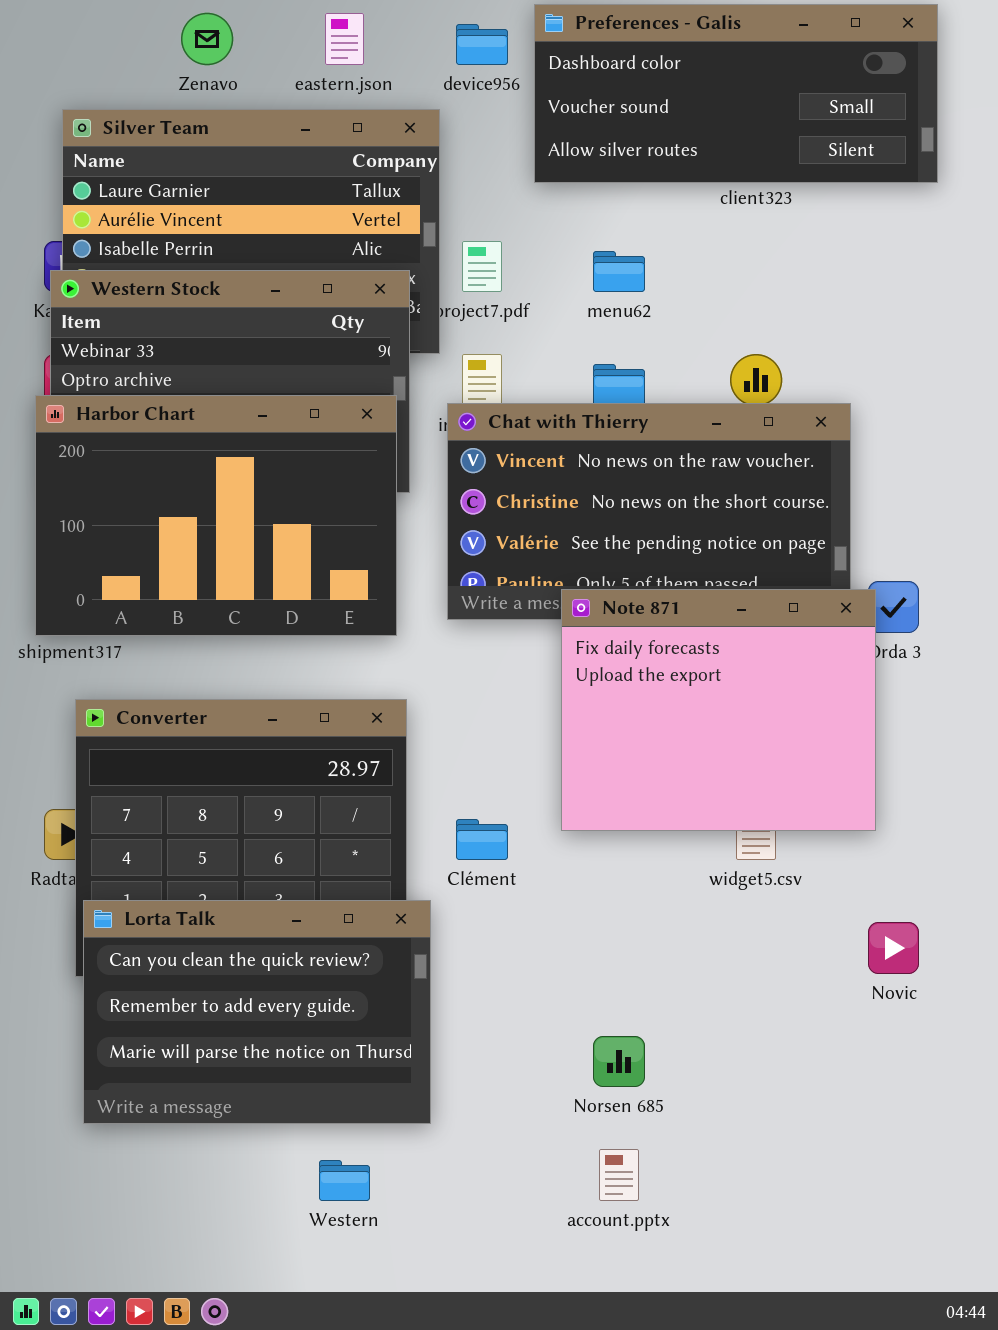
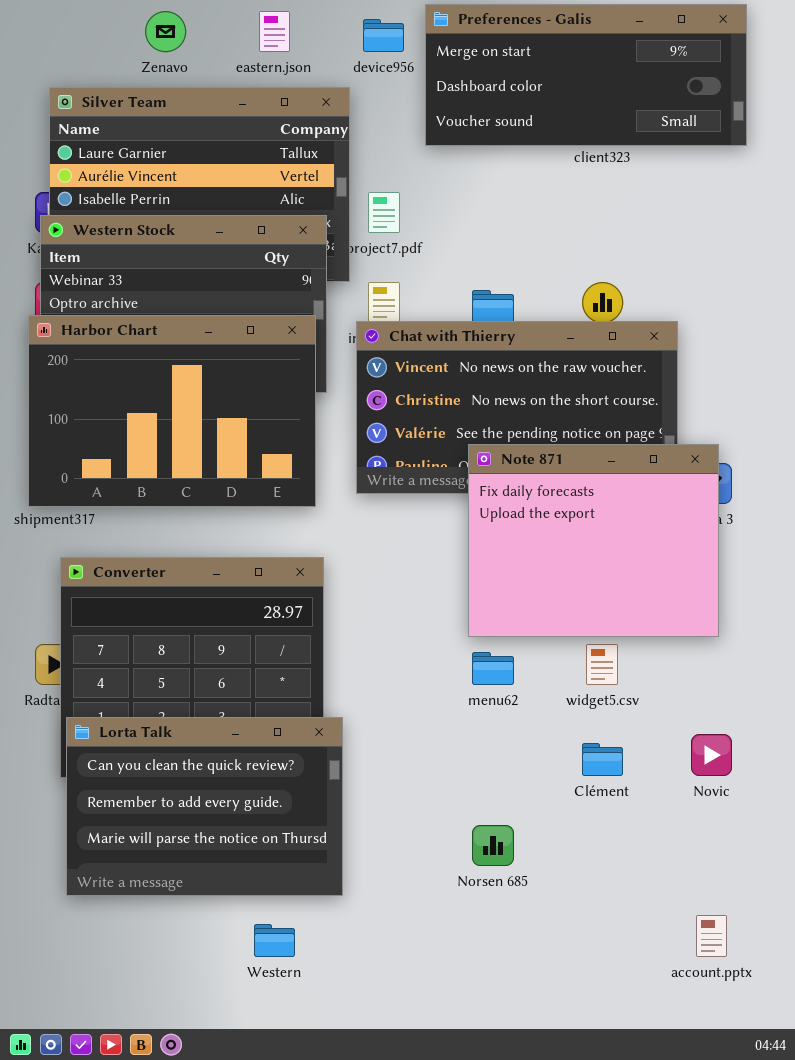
Preferences - Galis: [534,4,938,183] -> [425,4,747,146], scrolled up 1 row
menu62: [593,251,645,292] -> [472,652,514,685], moved
Note 871: [561,589,876,831] -> [468,444,719,637], moved
Clément: [456,819,508,860] -> [582,743,623,776], moved
account.pptx: [599,1149,639,1201] -> [696,915,727,957], moved

